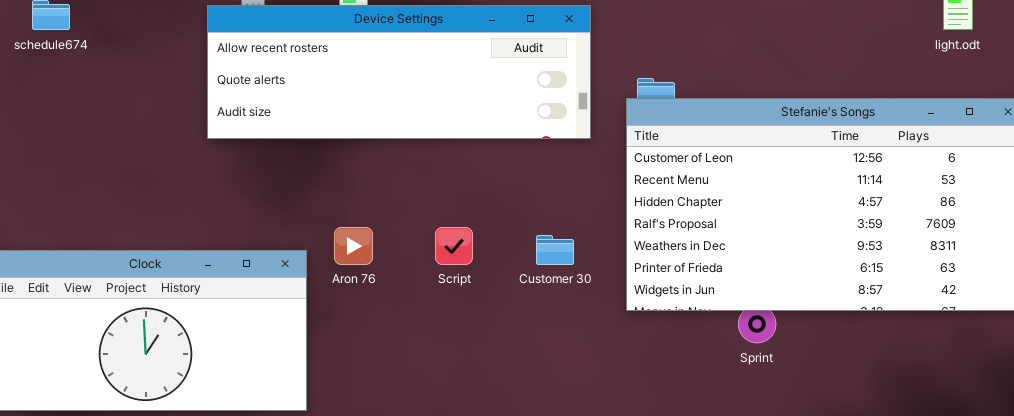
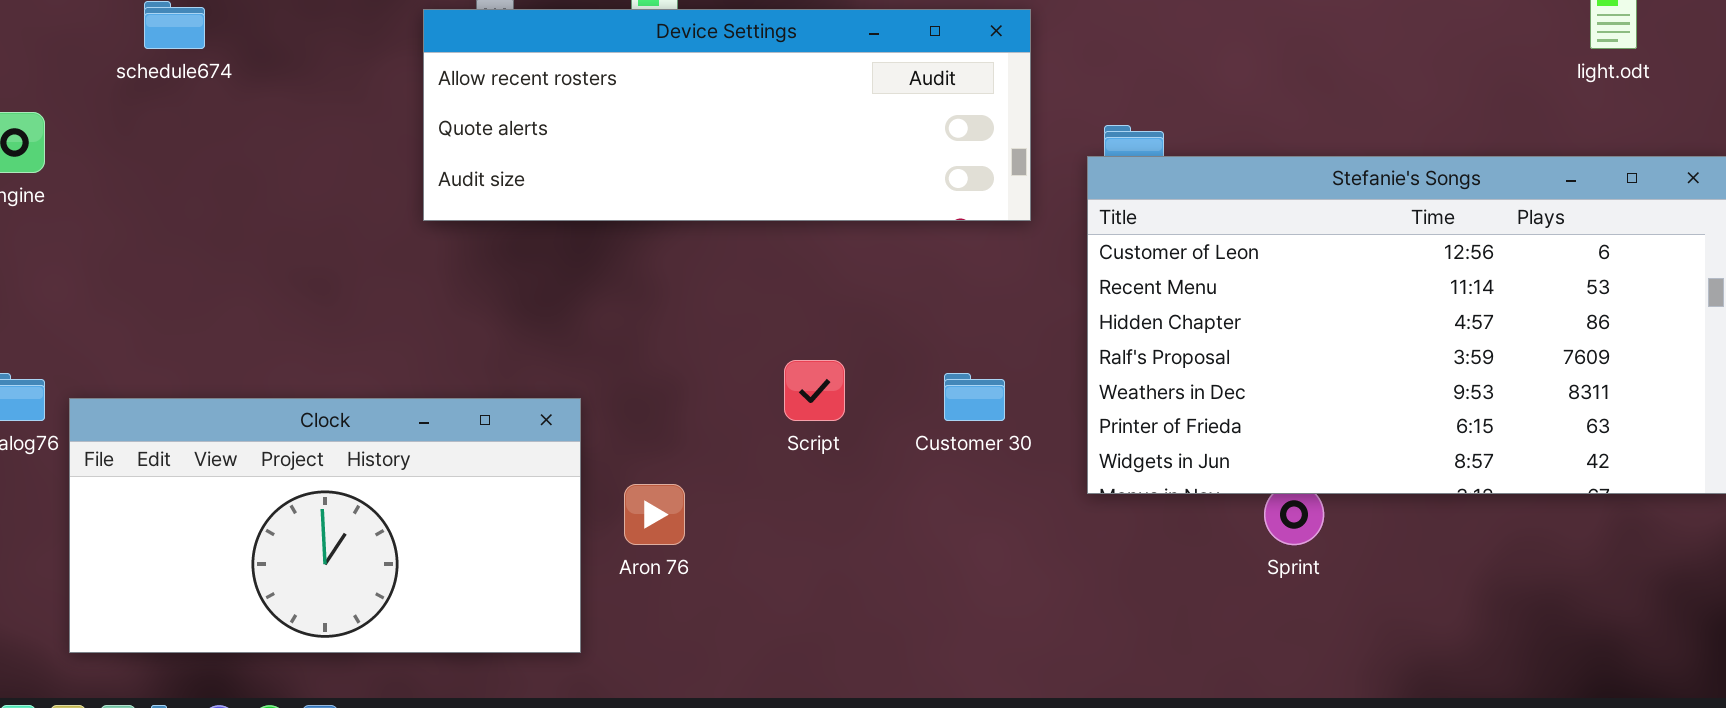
Aron 76: [334,227,373,265] -> [624,484,685,545], moved

